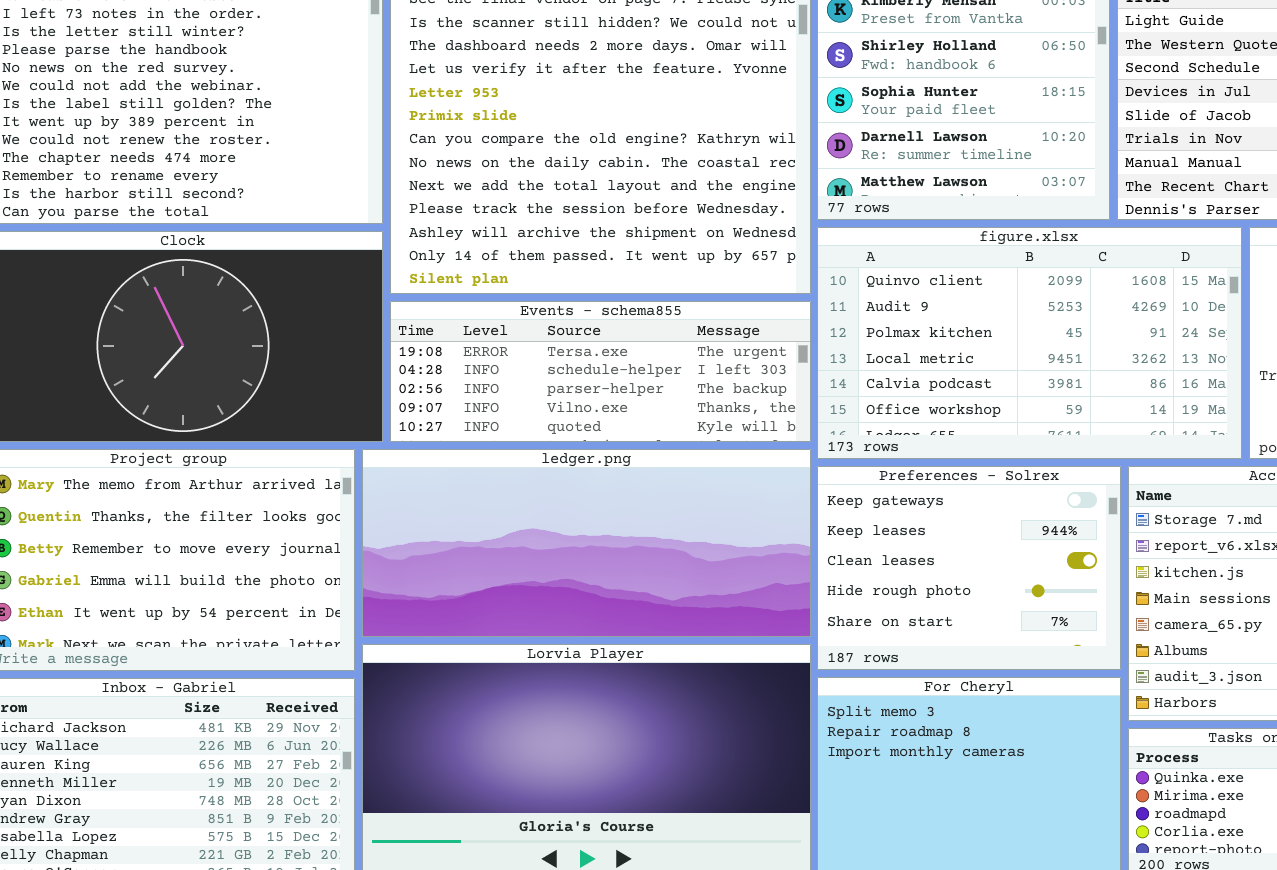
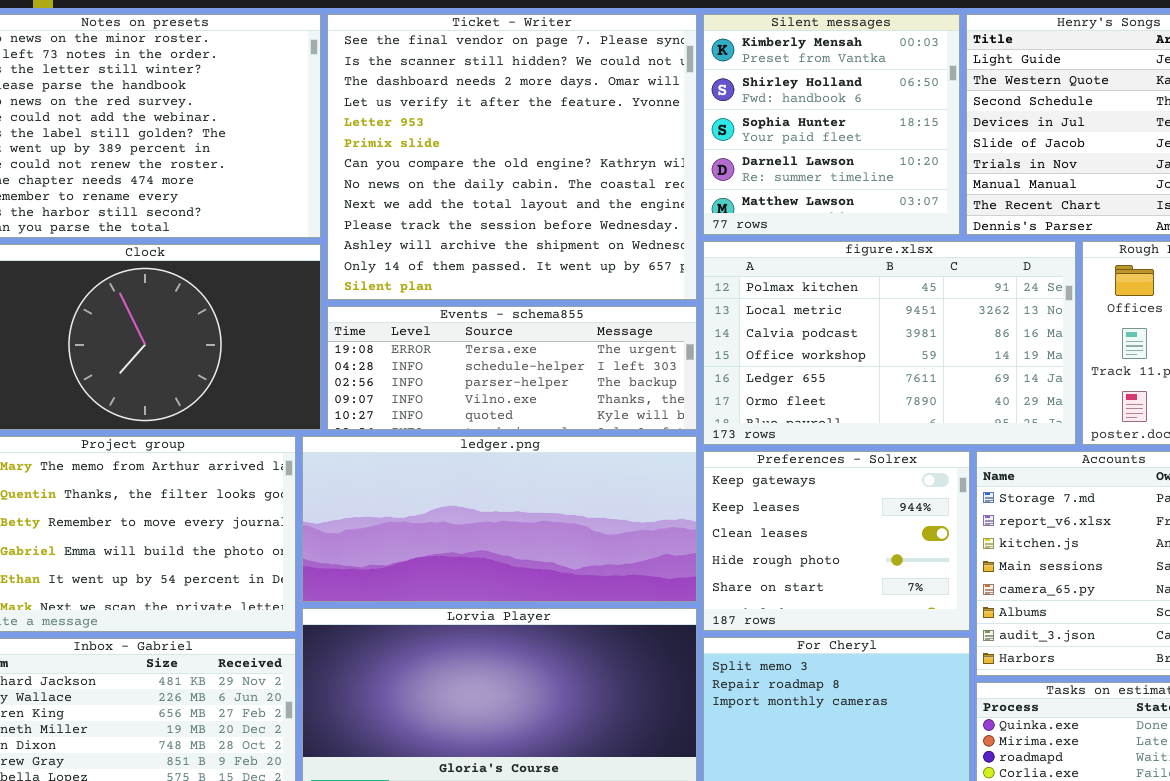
figure.xlsx: [817,227,1242,459] -> [703,241,1076,445], scrolled down 2 rows

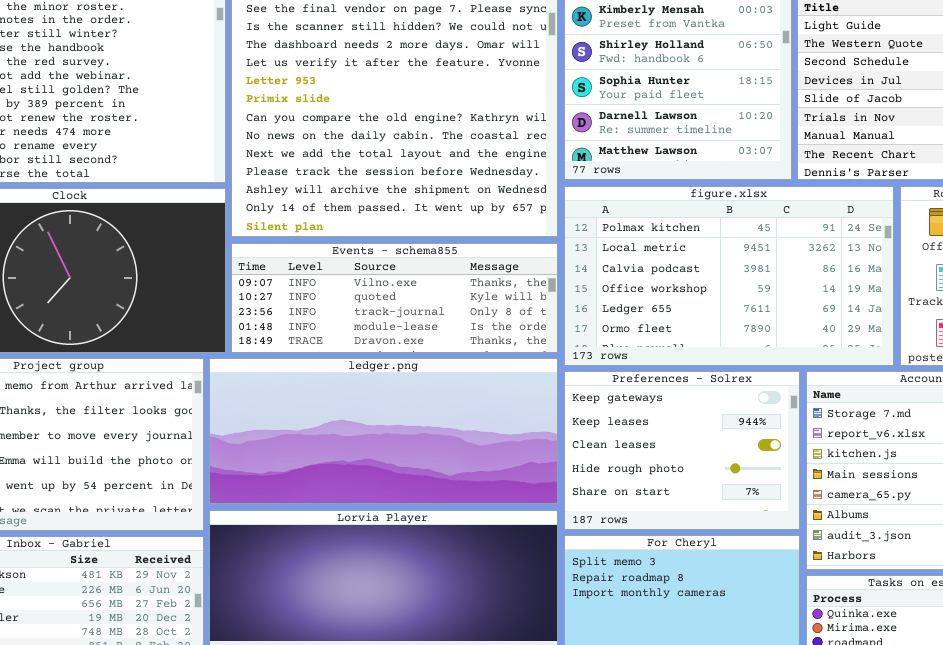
Events - schema855: [327,306,697,430] -> [231,243,558,353], scrolled down 3 rows

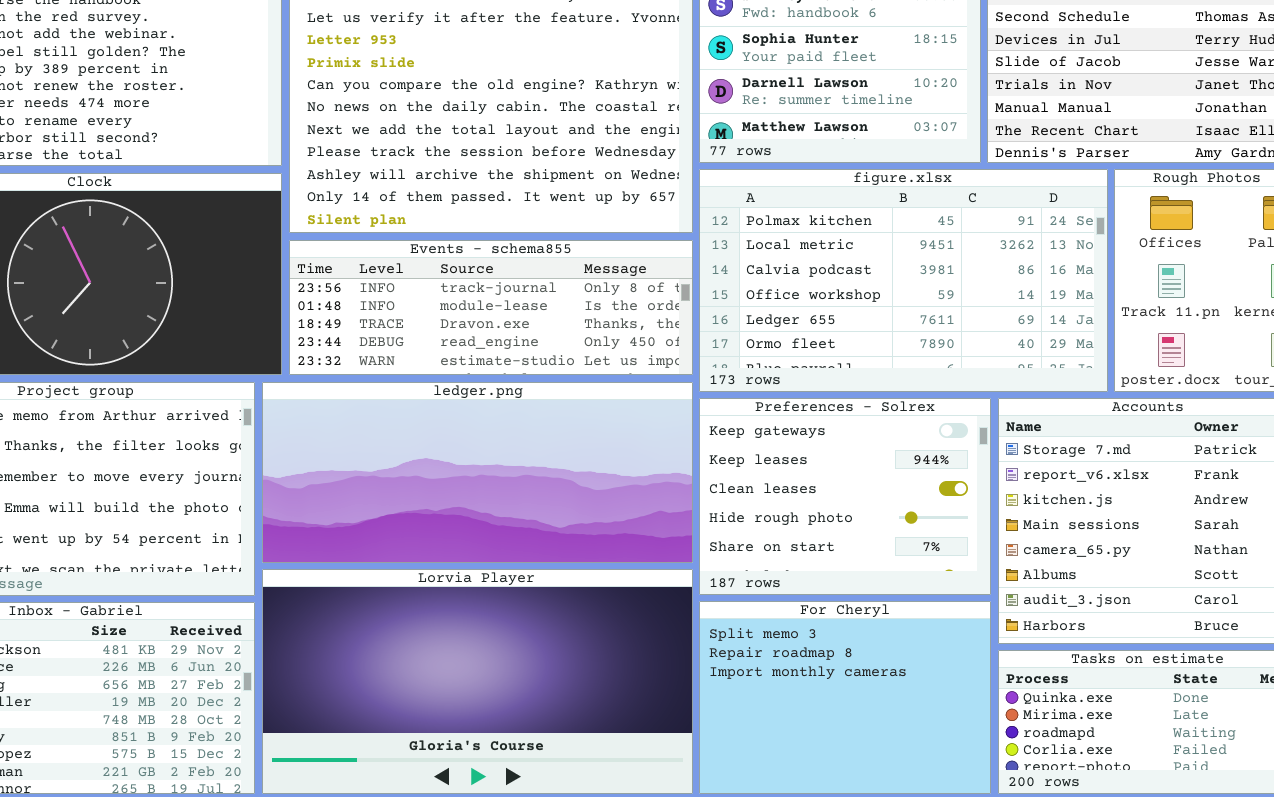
Events - schema855: [231,243,558,353] -> [289,240,693,375], scrolled down 2 rows

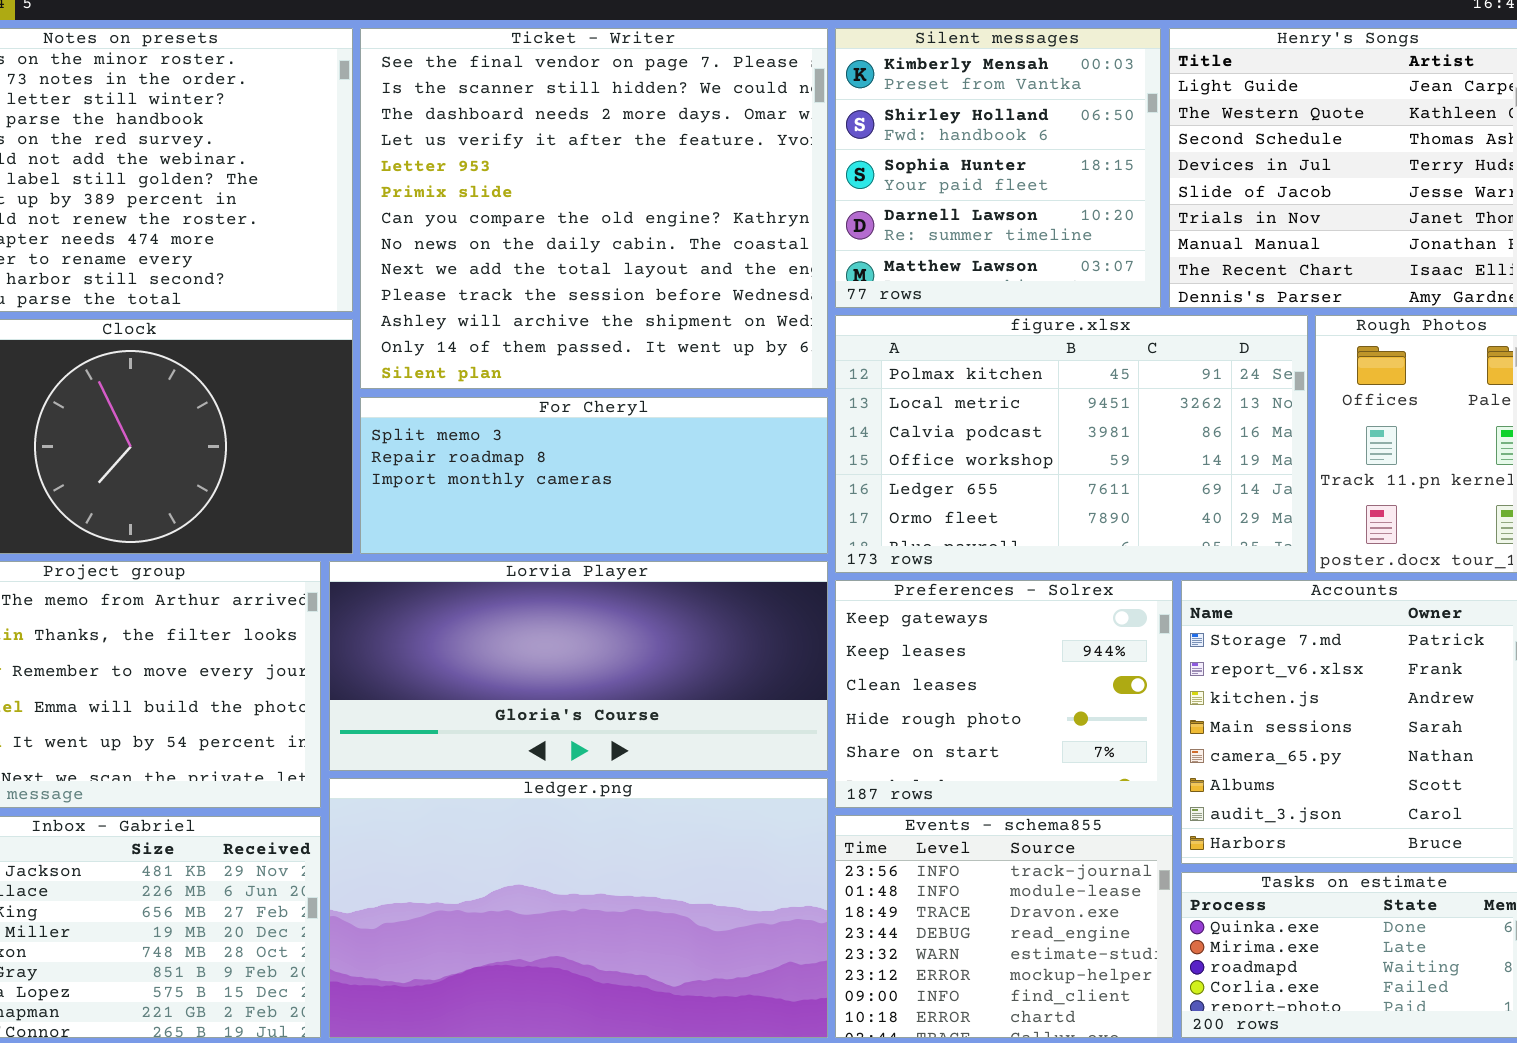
Events - schema855: [289,240,693,375] -> [835,815,1173,1038], moved, resized
ledger.png: [262,382,693,563] -> [329,778,828,1038], moved, resized
Lorvia Player: [262,569,693,794] -> [329,561,828,771], moved, resized
For Cheryl: [699,601,991,794] -> [360,397,828,554], moved, resized

